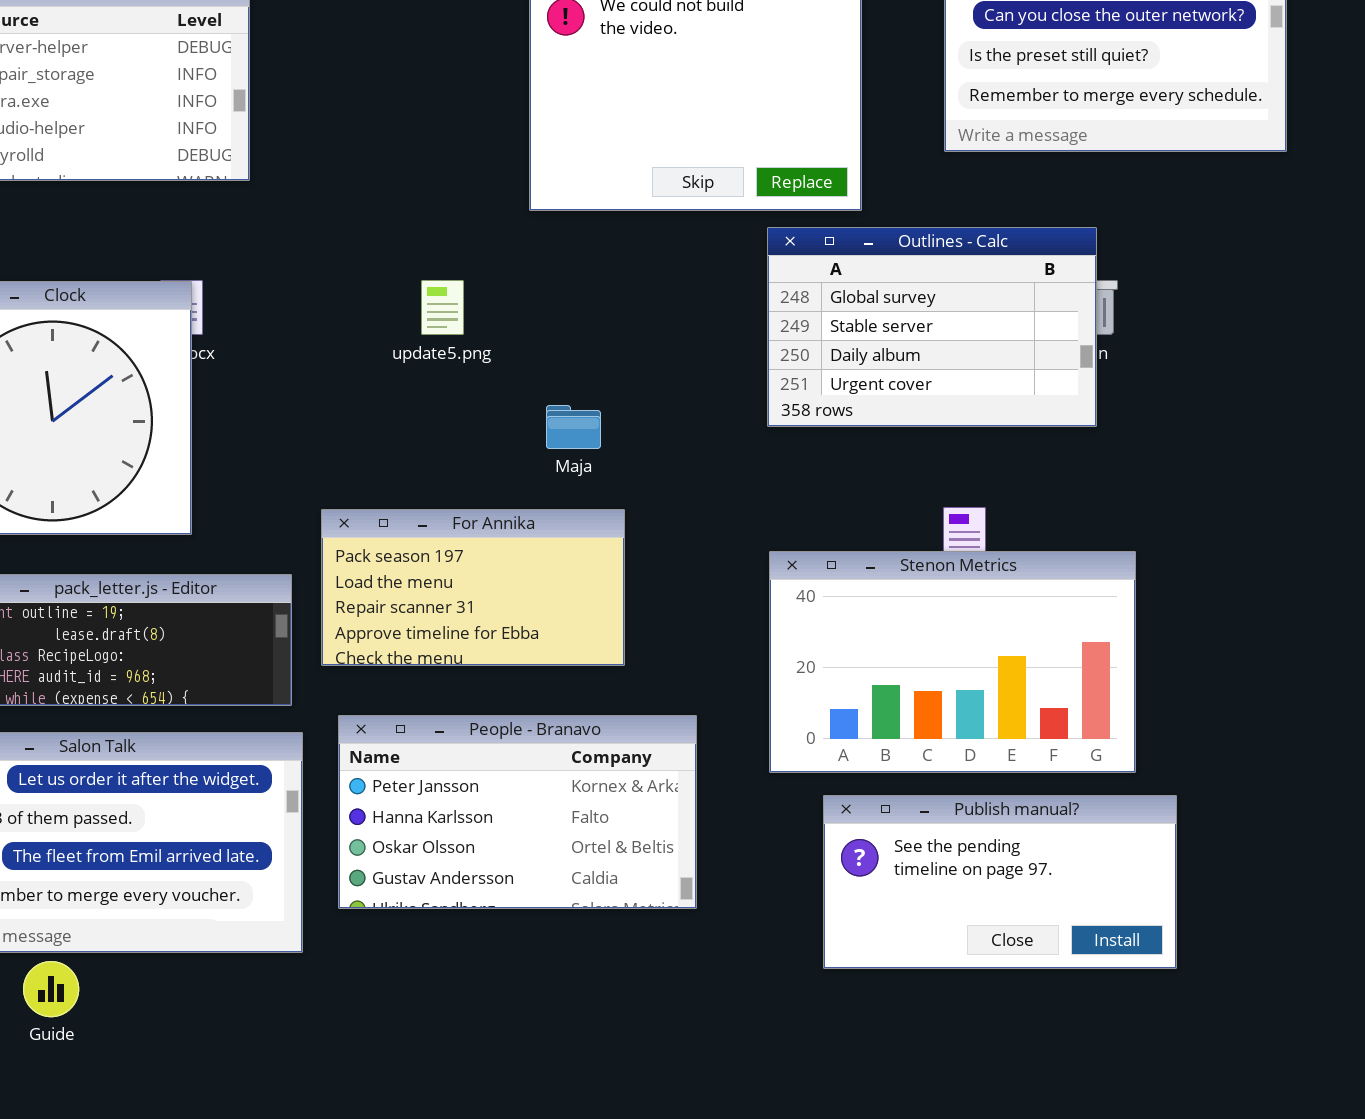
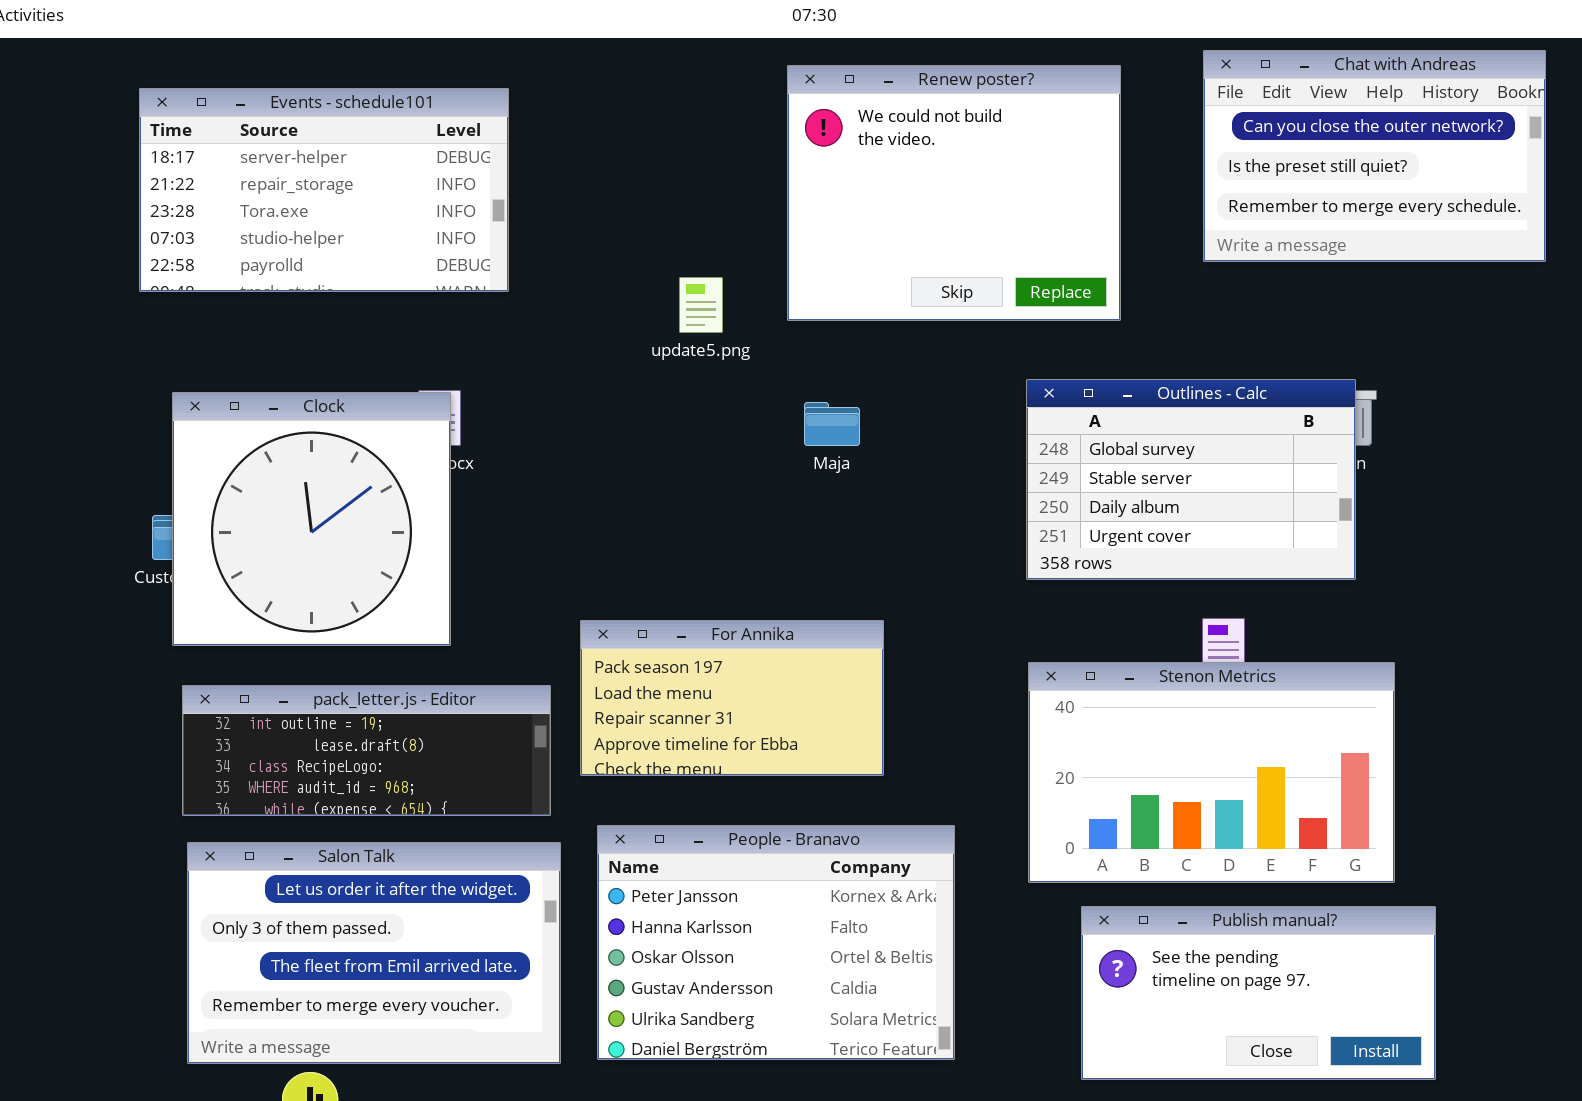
Outlines - Calc: [767,227,1097,427] -> [1026,379,1356,580], moved
update5.png: [421,280,464,335] -> [679,277,723,333], moved
Maja: [546,405,601,449] -> [804,402,860,446], moved
People - Branavo: [338,715,697,909] -> [597,825,955,1060], resized

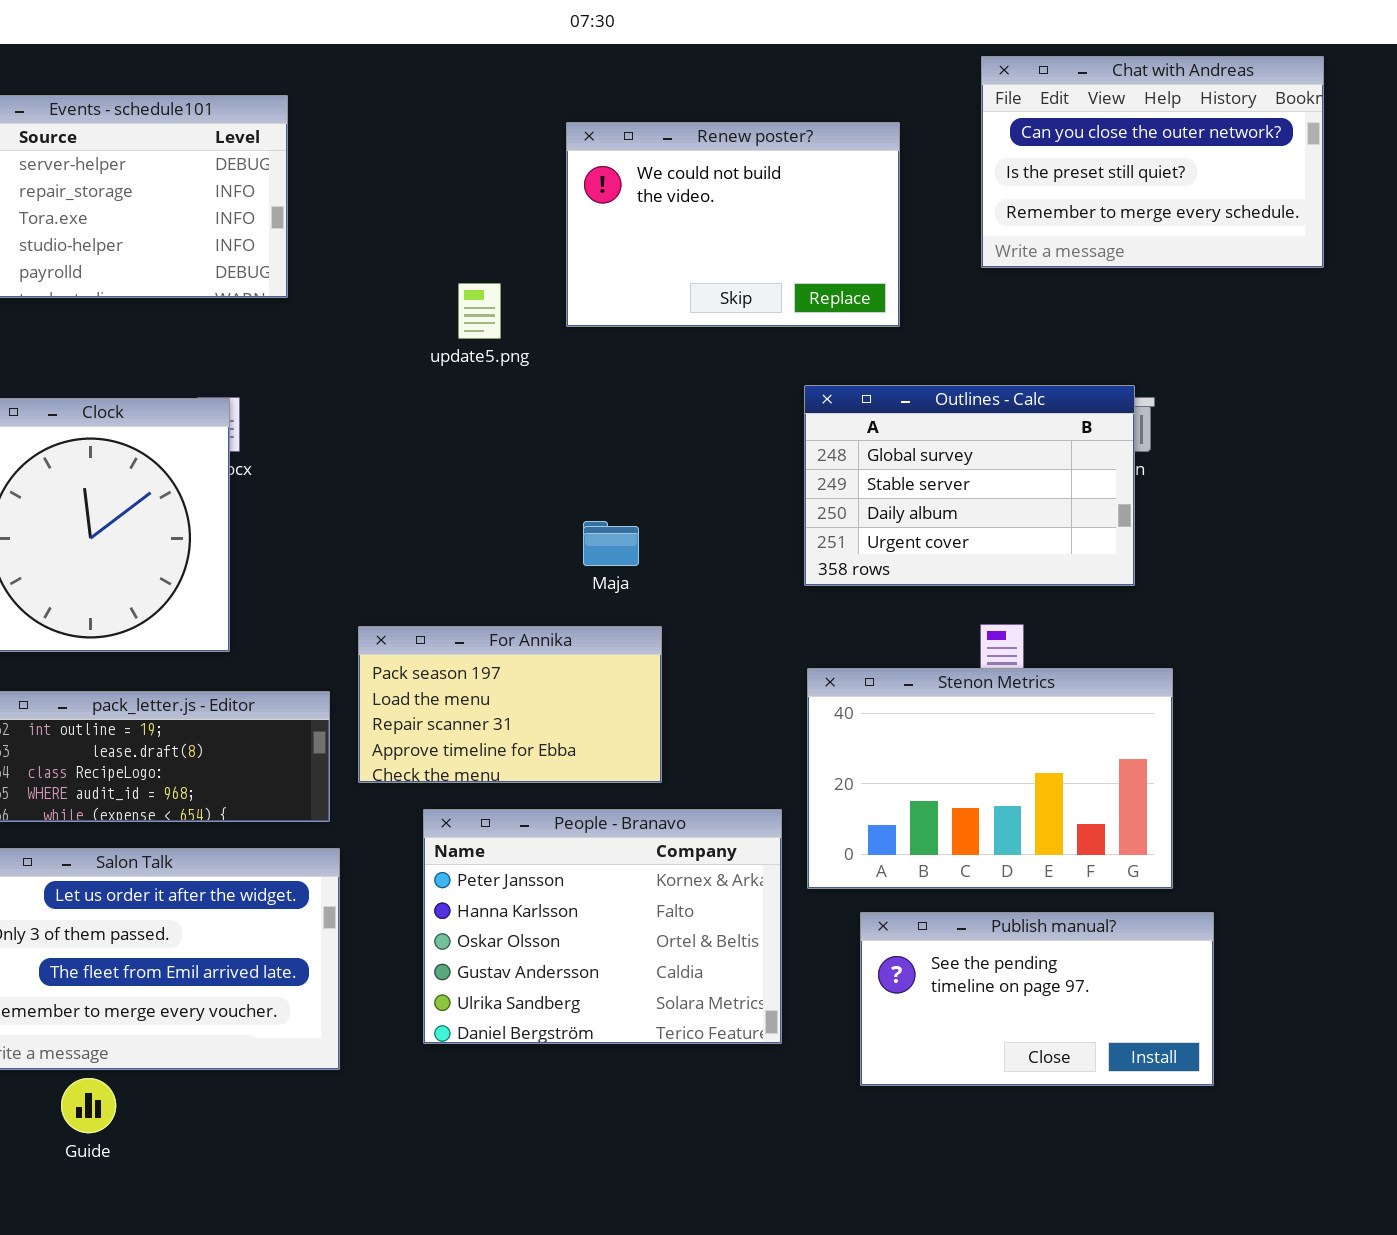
Renew poster?: [787,65,1121,321] -> [566,122,900,327], resized
Maja: [804,402,860,446] -> [583,521,639,566], moved
People - Branavo: [597,825,955,1060] -> [423,809,782,1044], moved

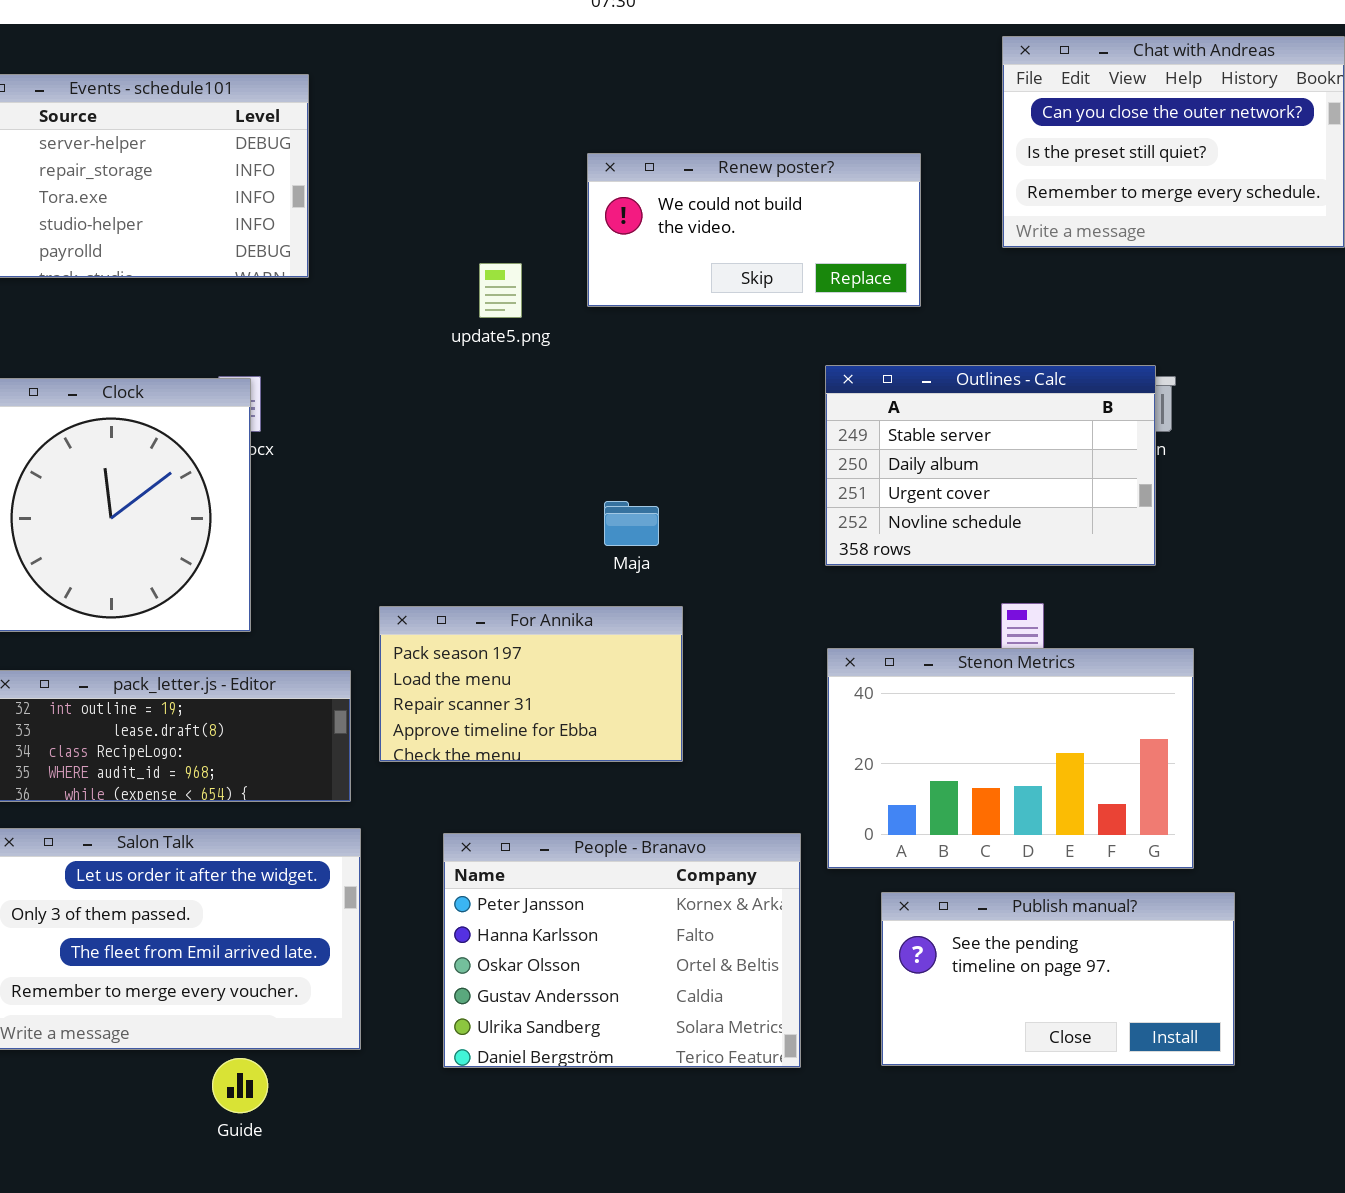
Renew poster?: [566,122,900,327] -> [587,153,921,307], resized
Outlines - Calc: [804,385,1135,586] -> [825,365,1156,566], scrolled down 1 row
People - Branavo: [423,809,782,1044] -> [443,833,801,1068], moved
Guide: [61,1078,116,1133] -> [212,1058,268,1113], moved

